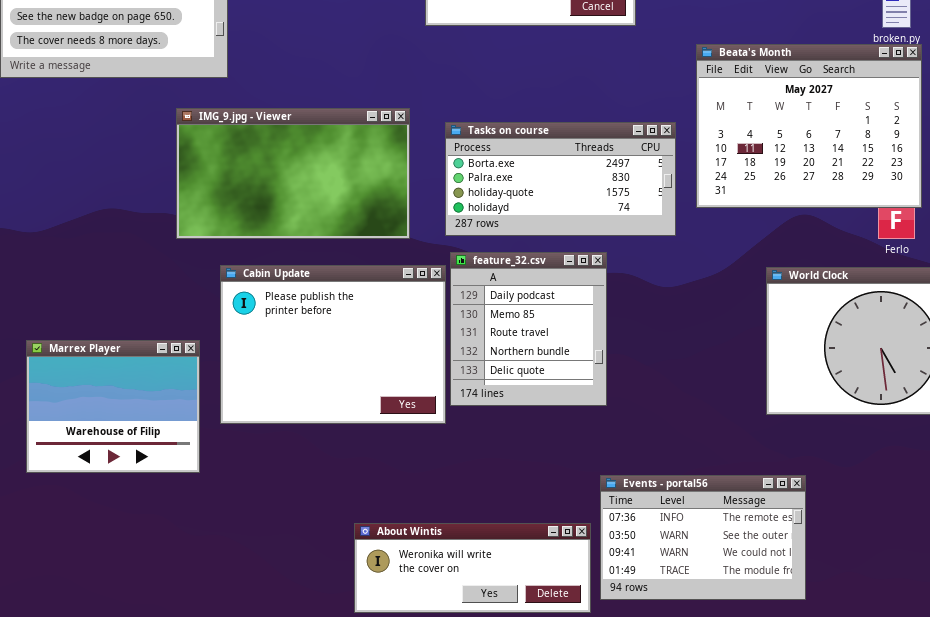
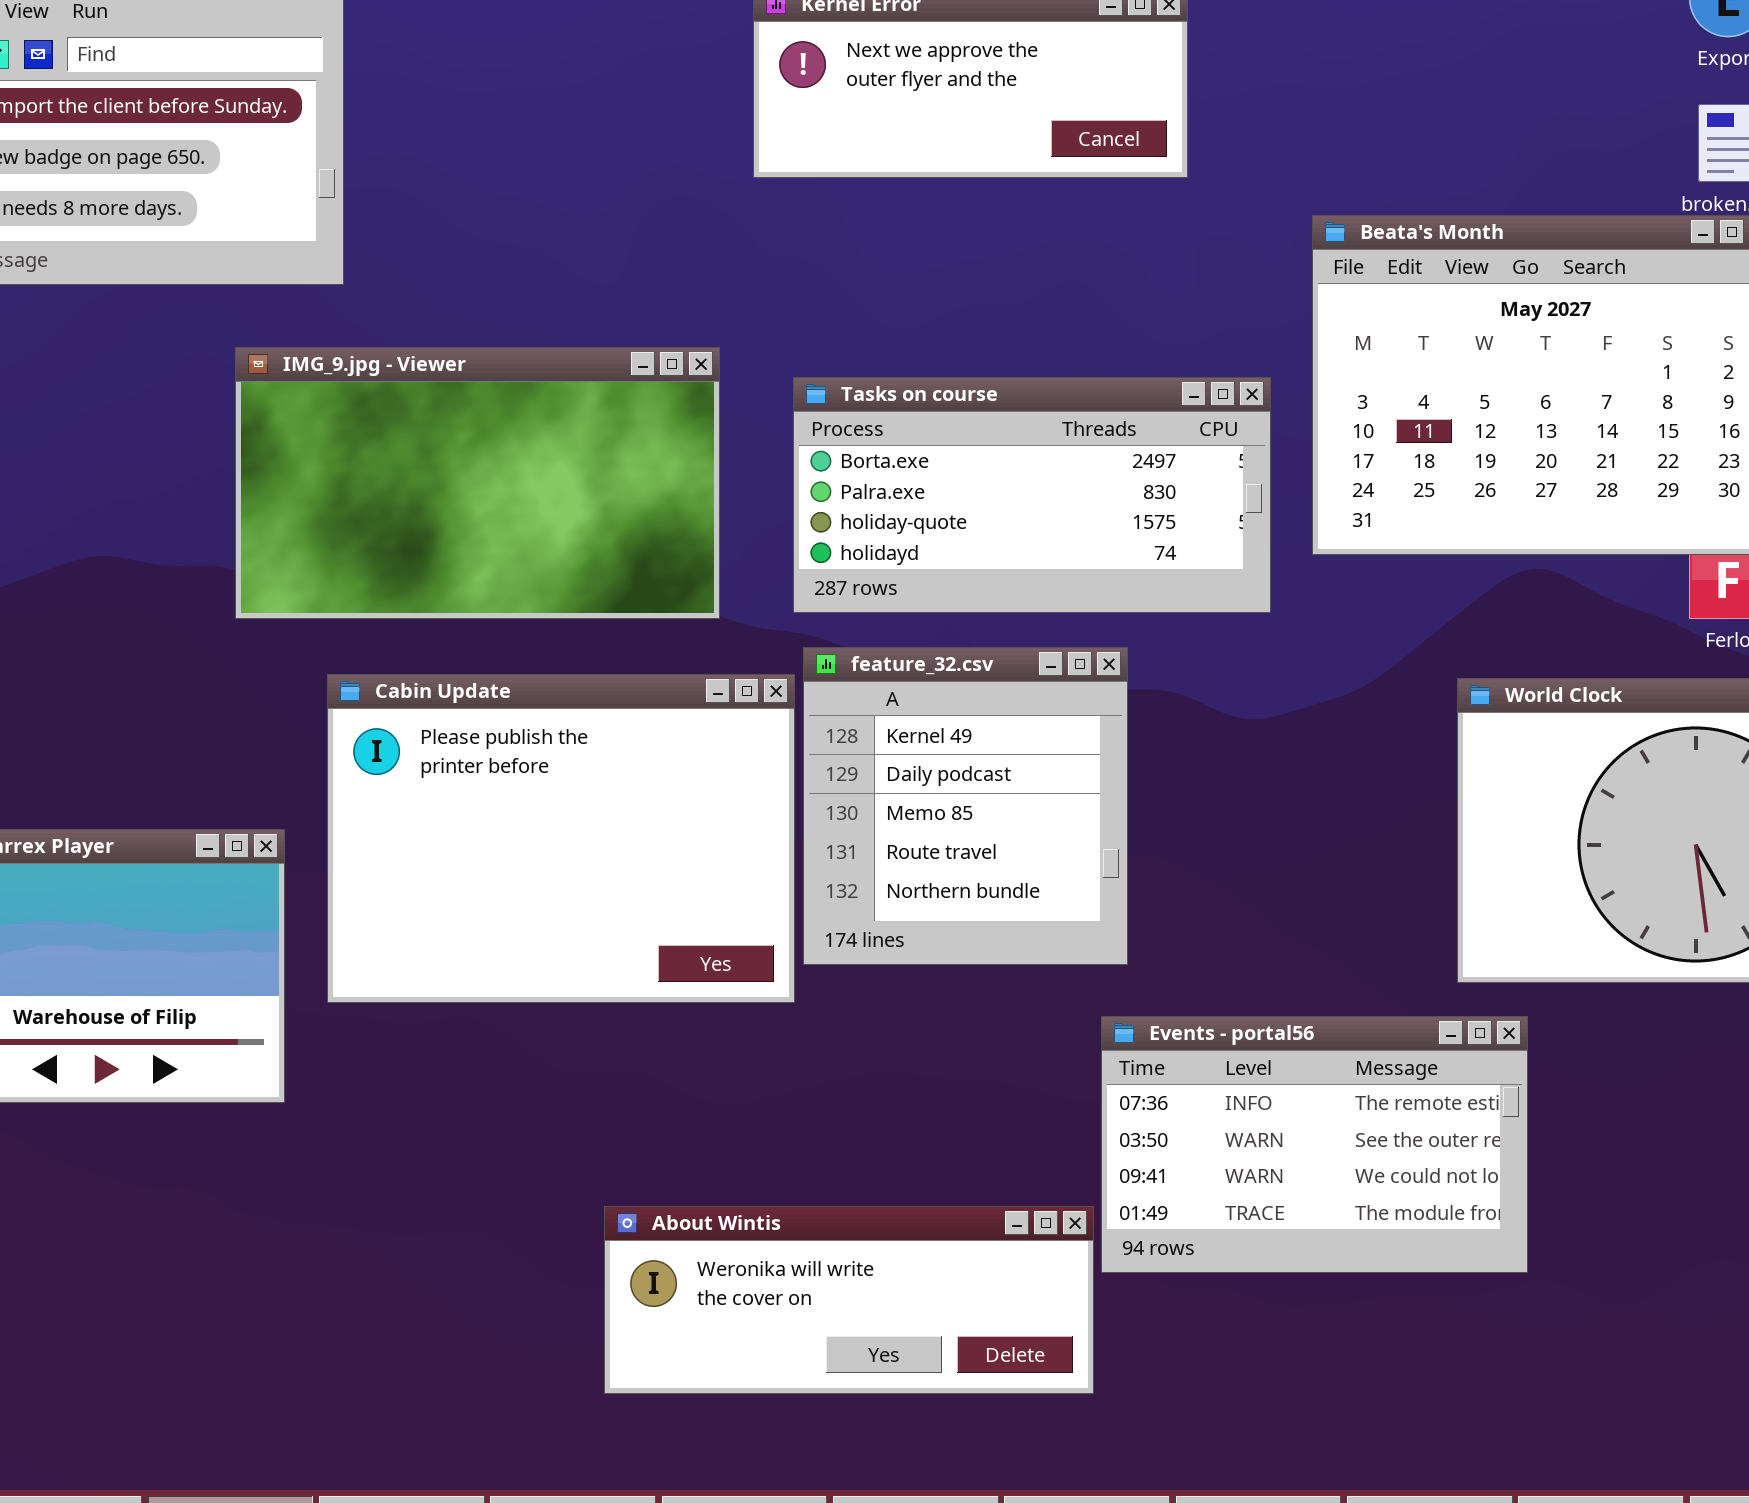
feature_32.csv: [450,252,607,406] -> [803,647,1128,965], scrolled up 1 row
Events - portal56: [600,475,806,600] -> [1101,1016,1528,1273], moved

